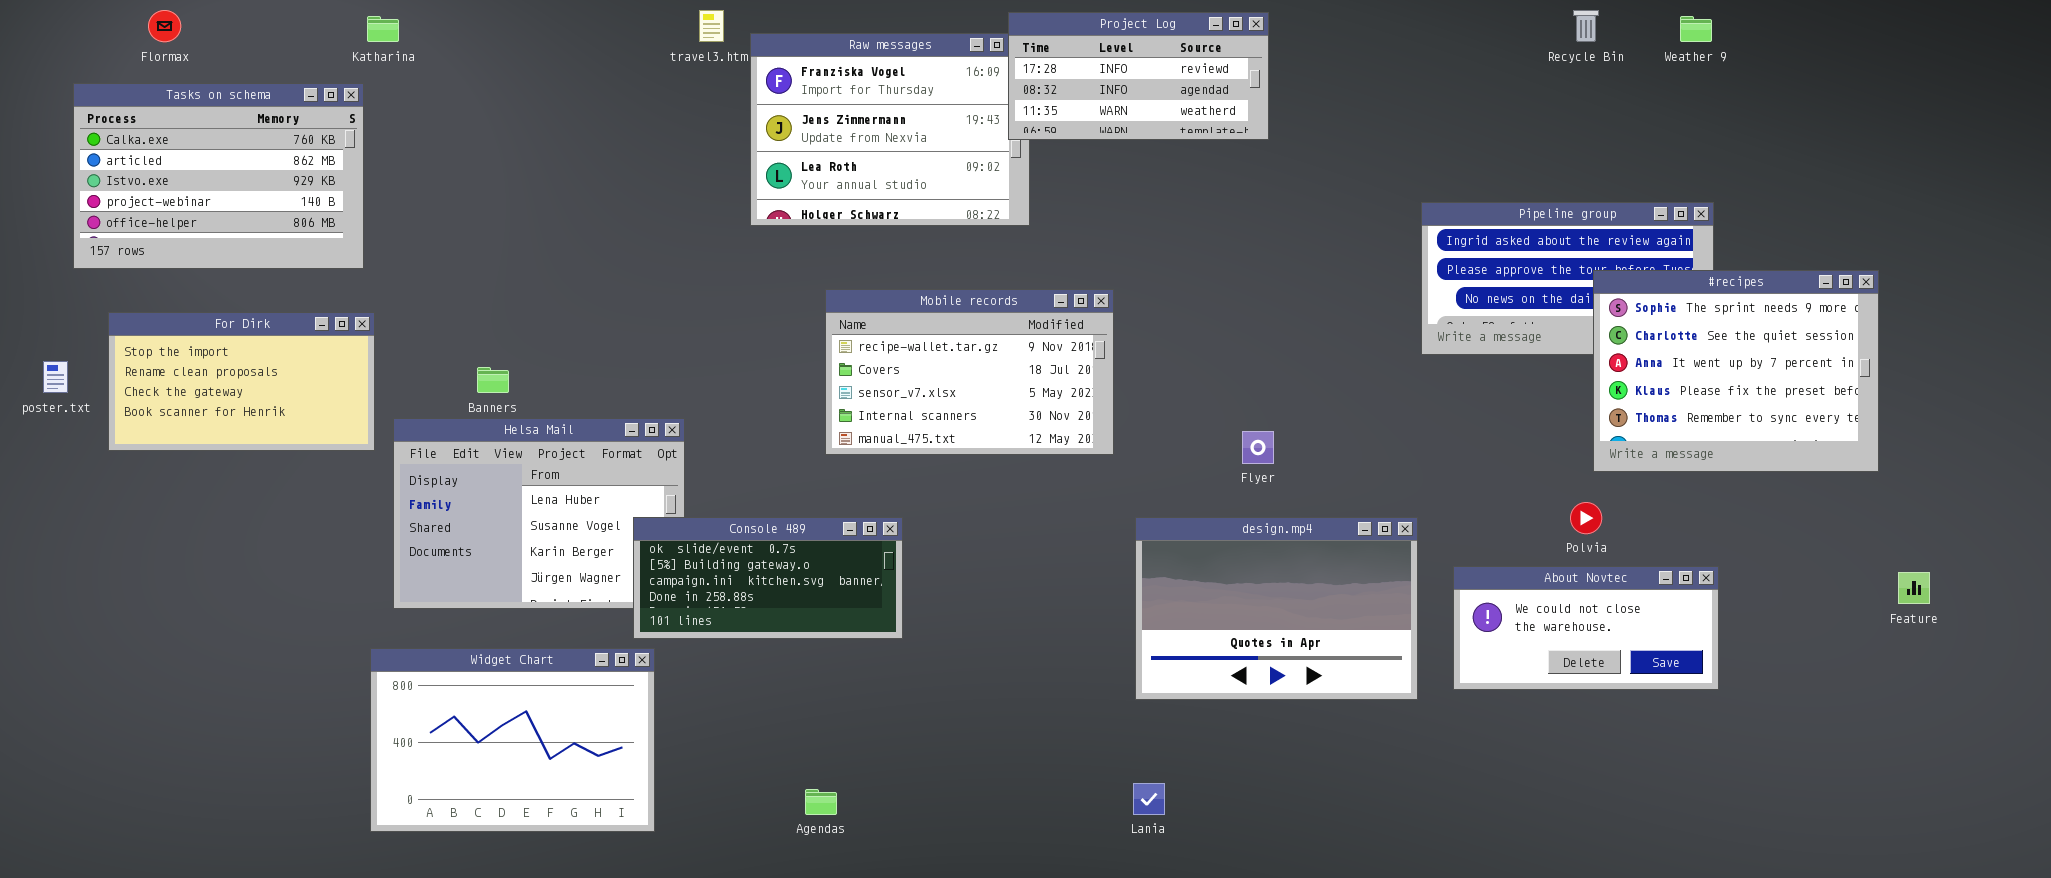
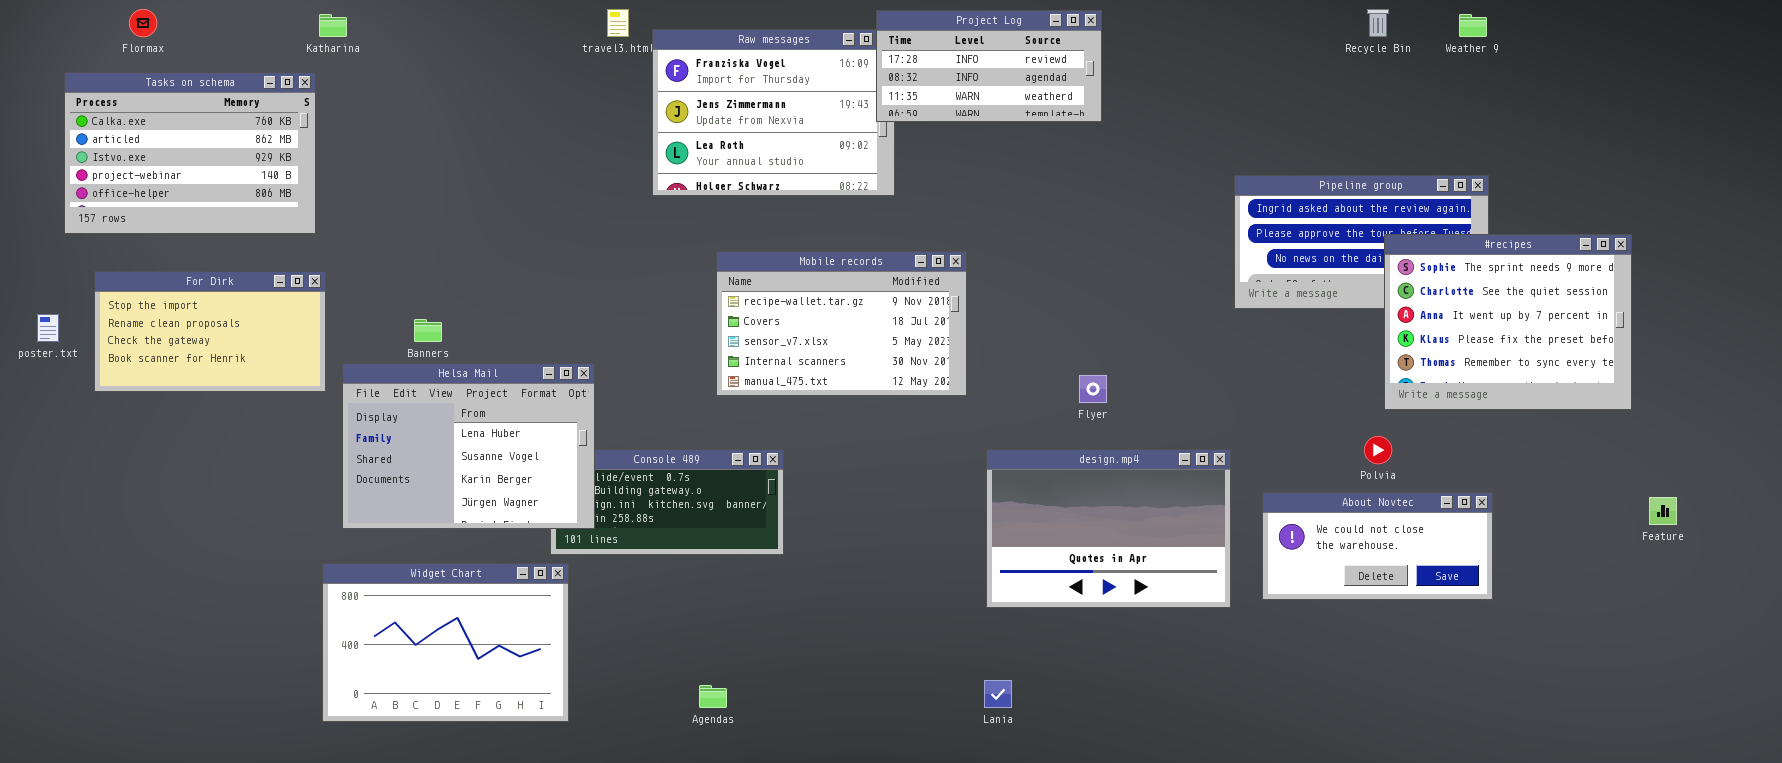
Helsa Mail: [393,418,685,609] -> [342,363,595,529], raised

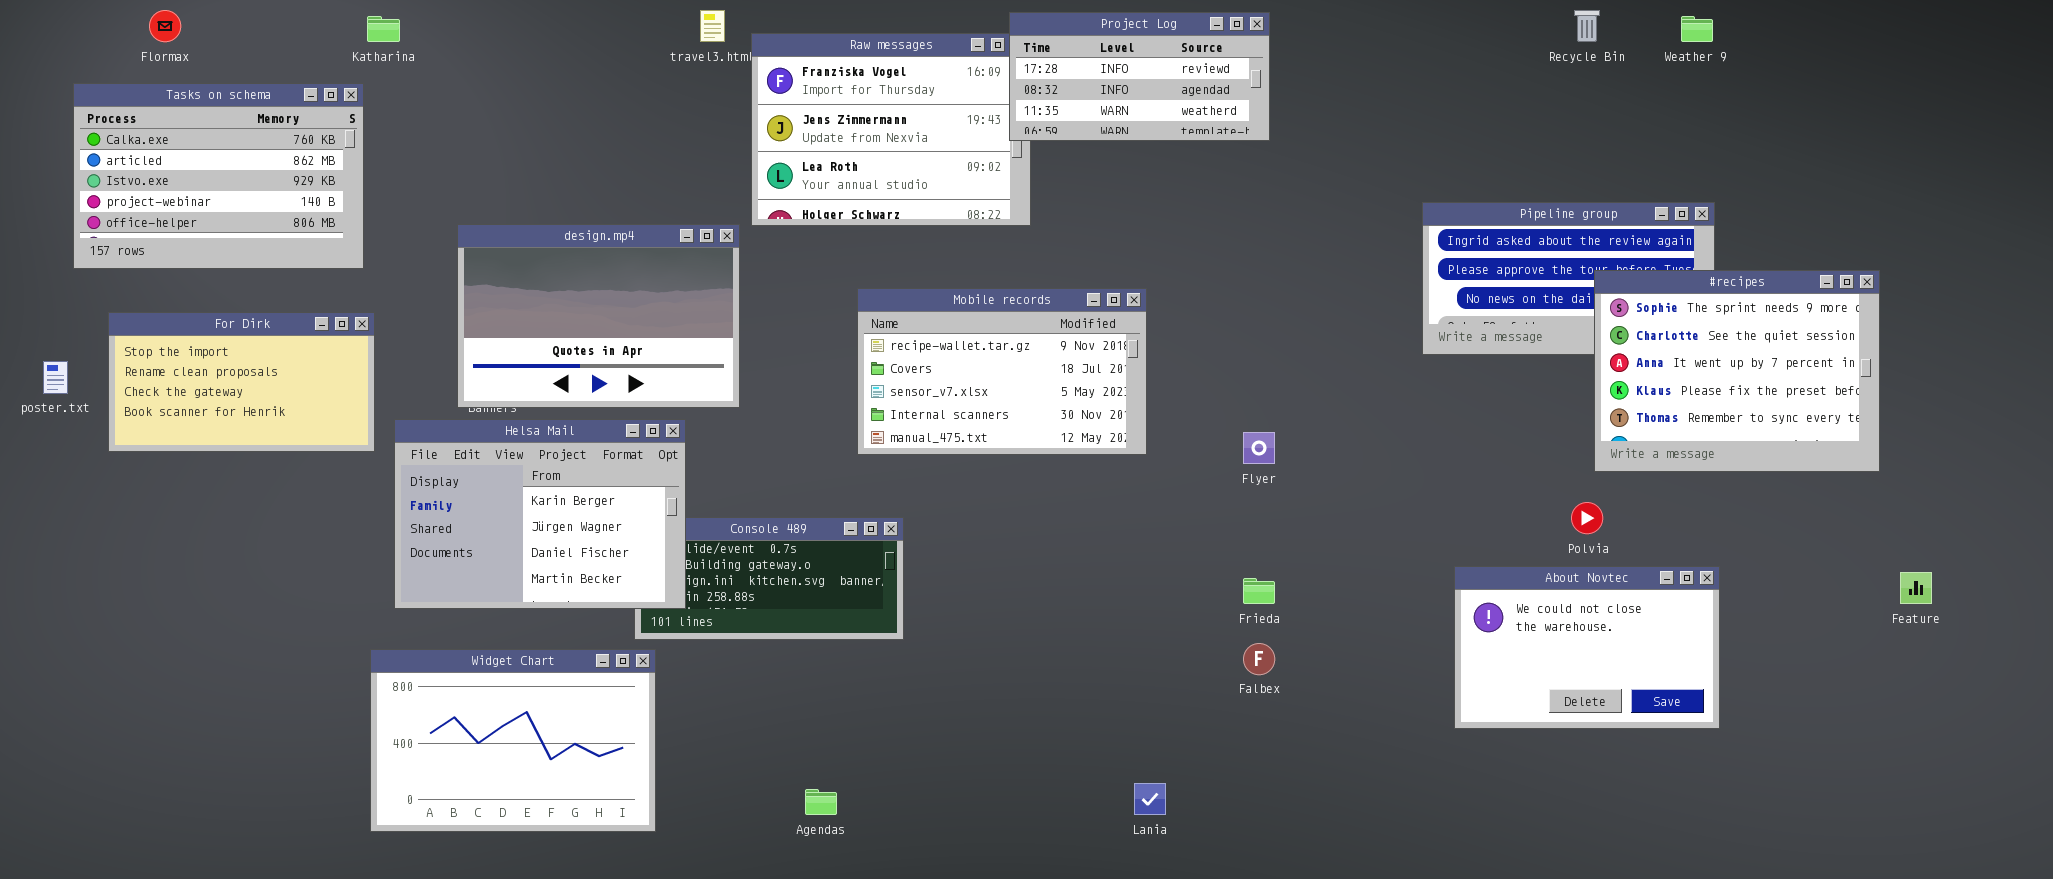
Mobile records: [716,251,967,396] -> [857,288,1147,455], moved
Helsa Mail: [342,363,595,529] -> [394,419,686,609], scrolled down 2 rows
design.mp4: [986,449,1231,608] -> [457,224,740,408], moved
About Novtec: [1262,492,1493,600] -> [1454,566,1720,729], resized

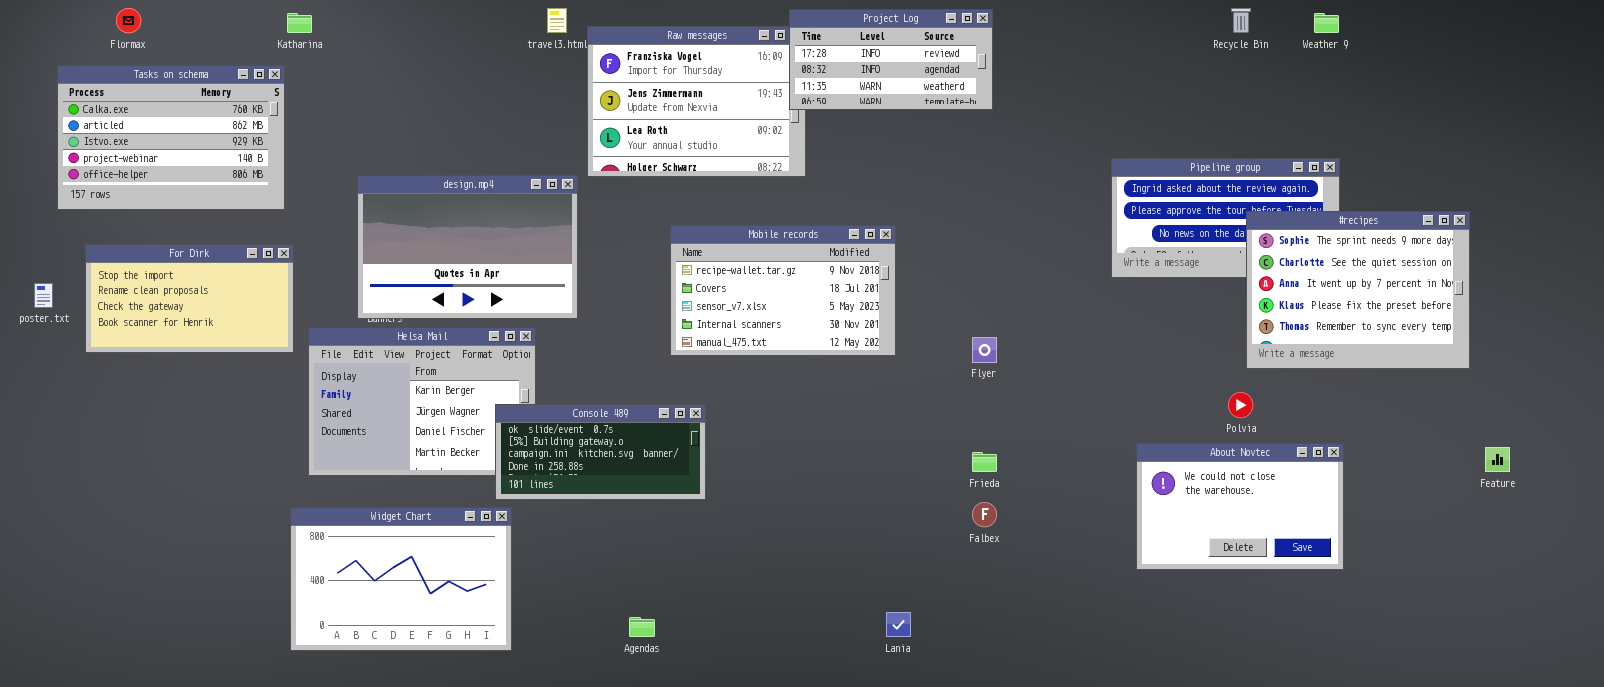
Console 489: [634,517,904,640] -> [495,404,706,500], raised

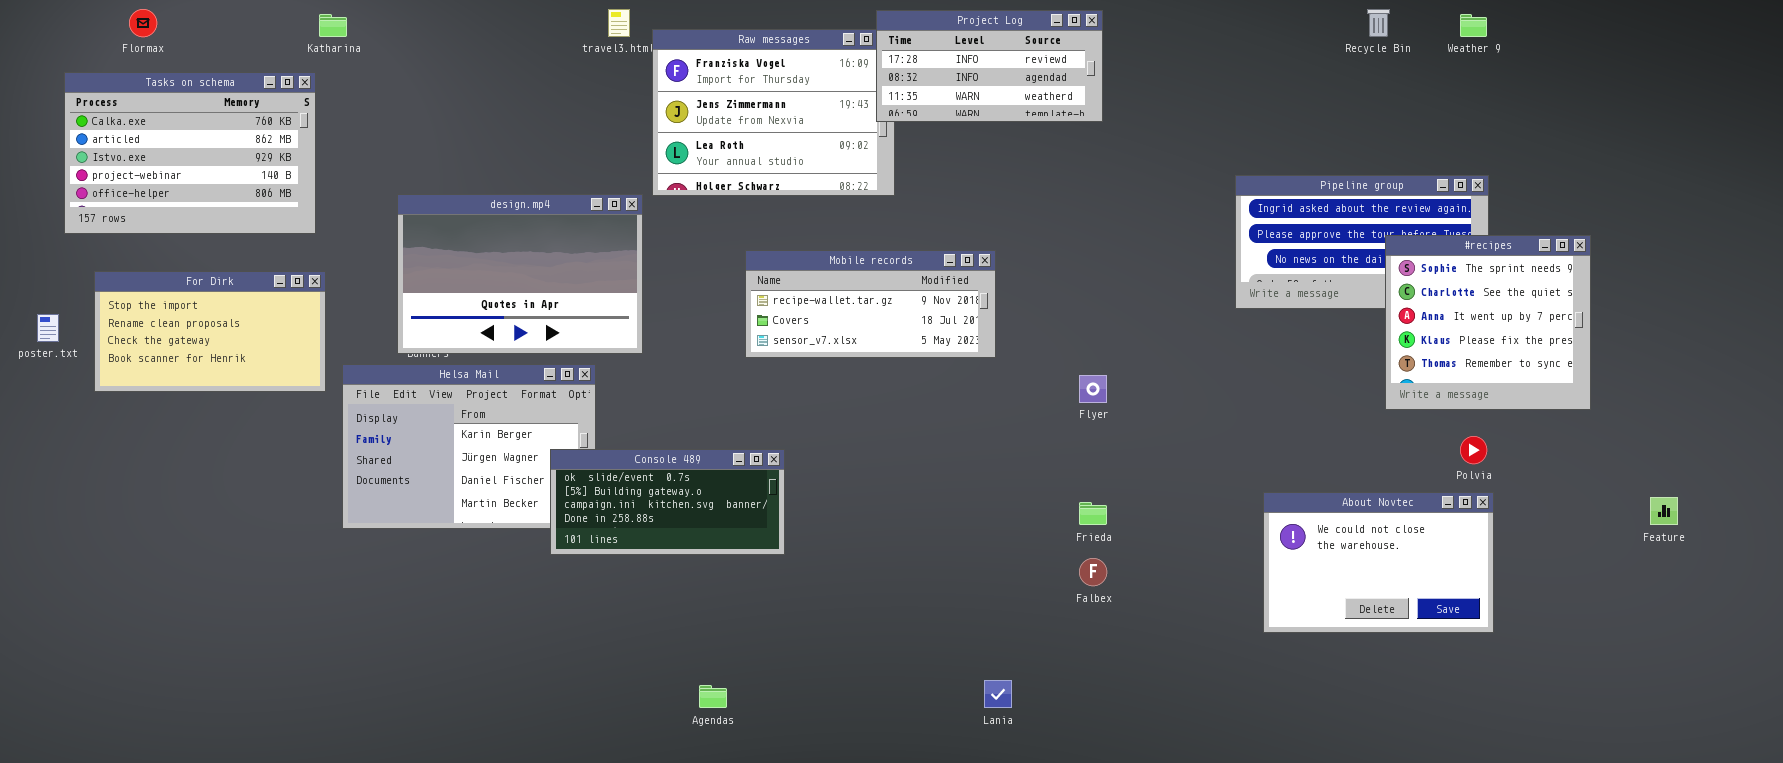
#recipes: [1246,211,1470,369] -> [1385,235,1591,410], resized
Mobile records: [670,225,896,356] -> [745,250,996,358], resized
Polvia: [1228,392,1253,418] -> [1460,436,1487,464], moved
Widget Chart: [290,507,512,651] -> none, closed

